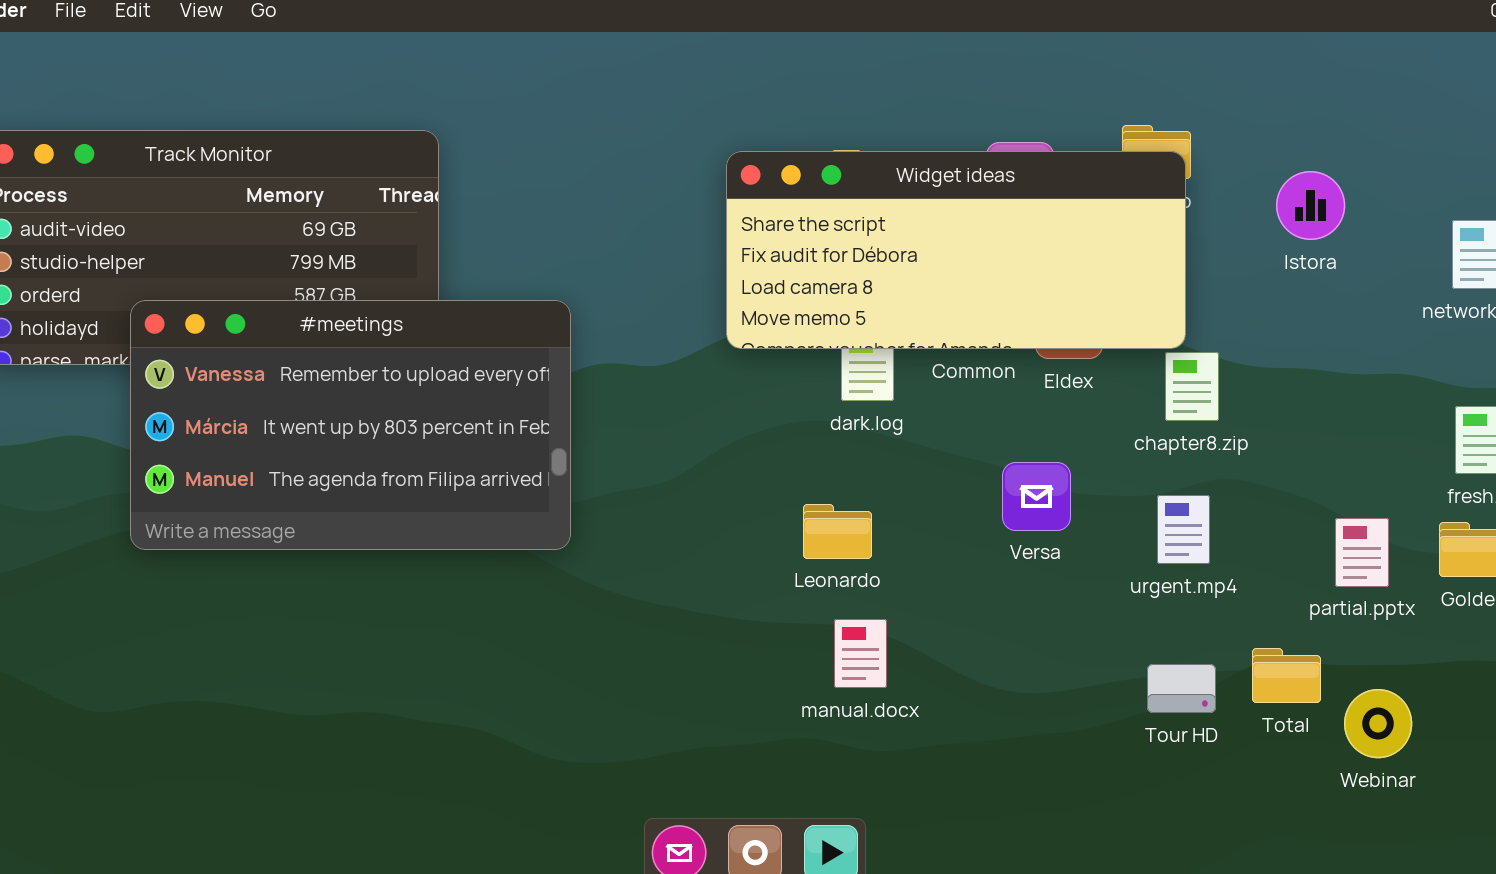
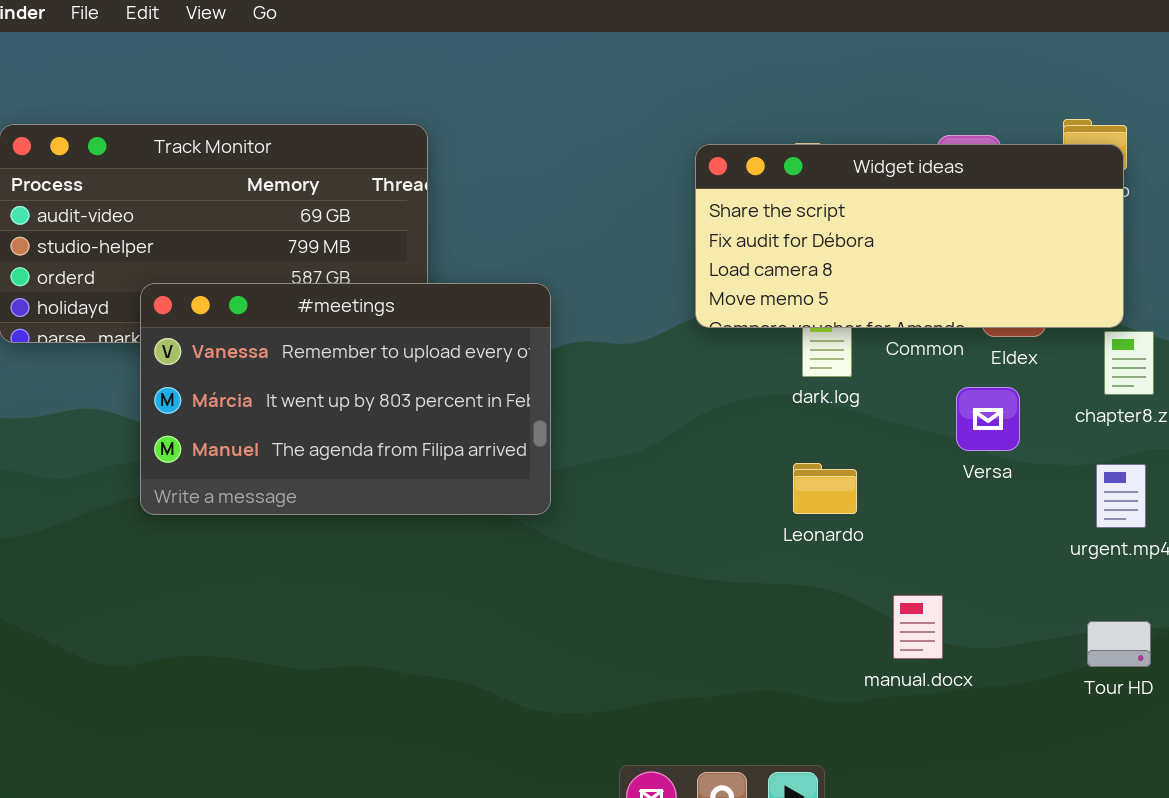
Versa: [1002,462,1071,531] -> [956,387,1020,451], moved
Leonardo: [803,504,872,559] -> [793,463,857,514], moved
manual.docx: [834,619,887,688] -> [893,595,943,659], moved

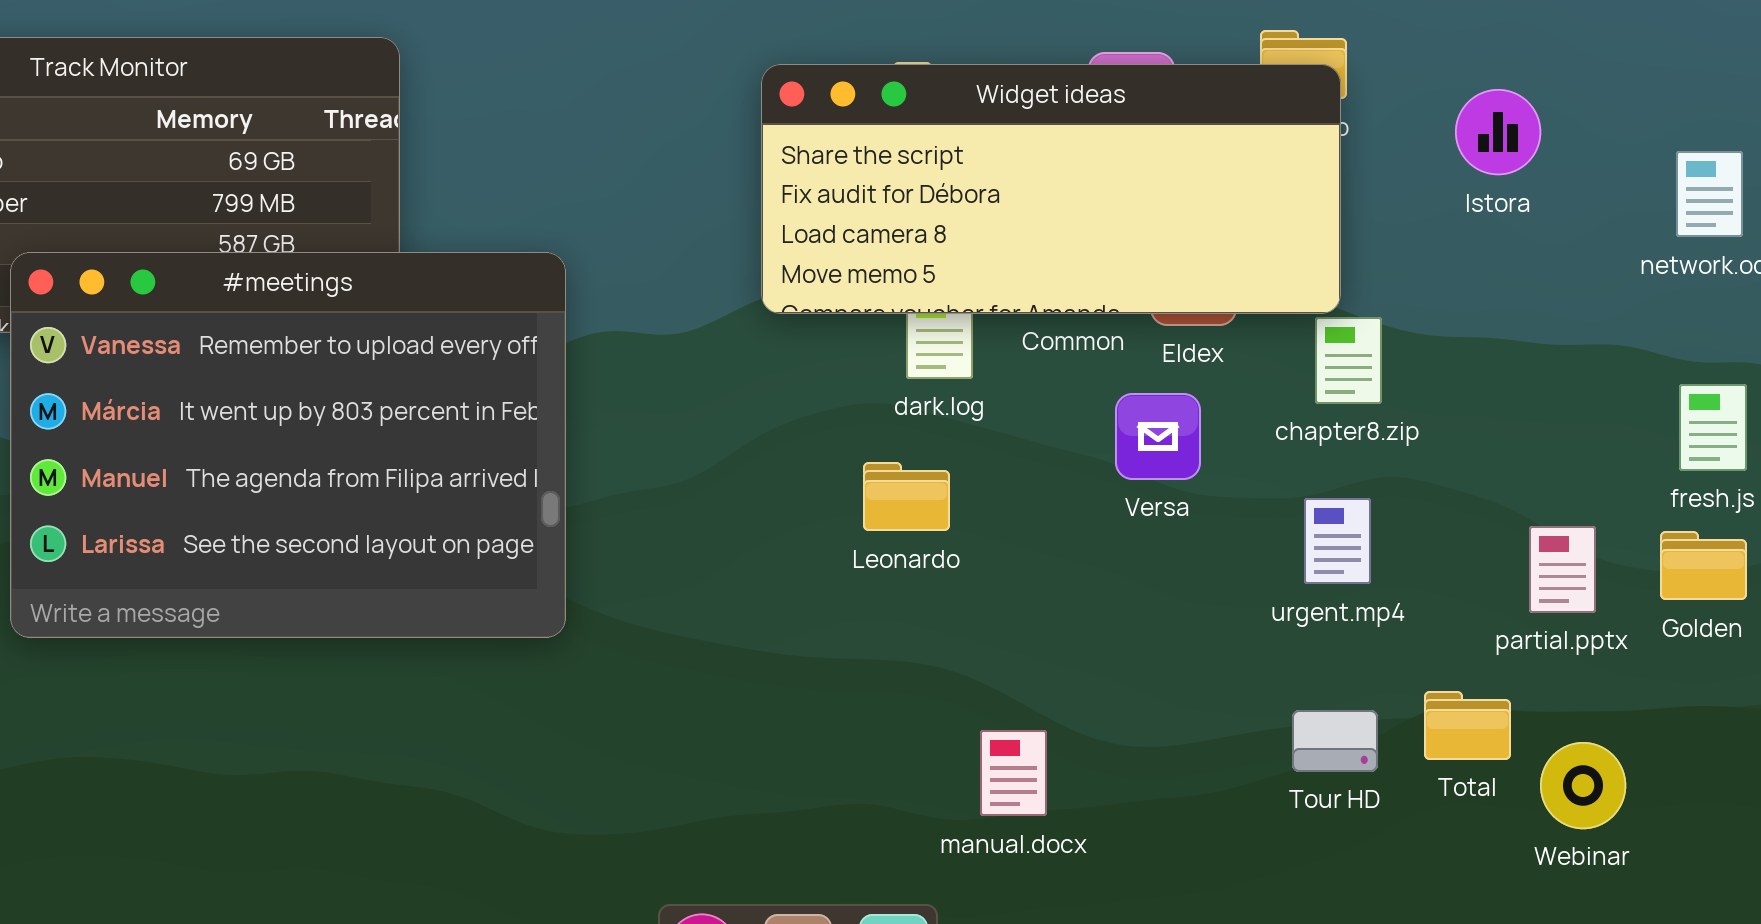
#meetings: [140,283,551,515] -> [10,252,566,638], resized
Leonardo: [793,463,857,514] -> [863,462,950,531], moved
manual.docx: [893,595,943,659] -> [980,730,1047,816], moved

